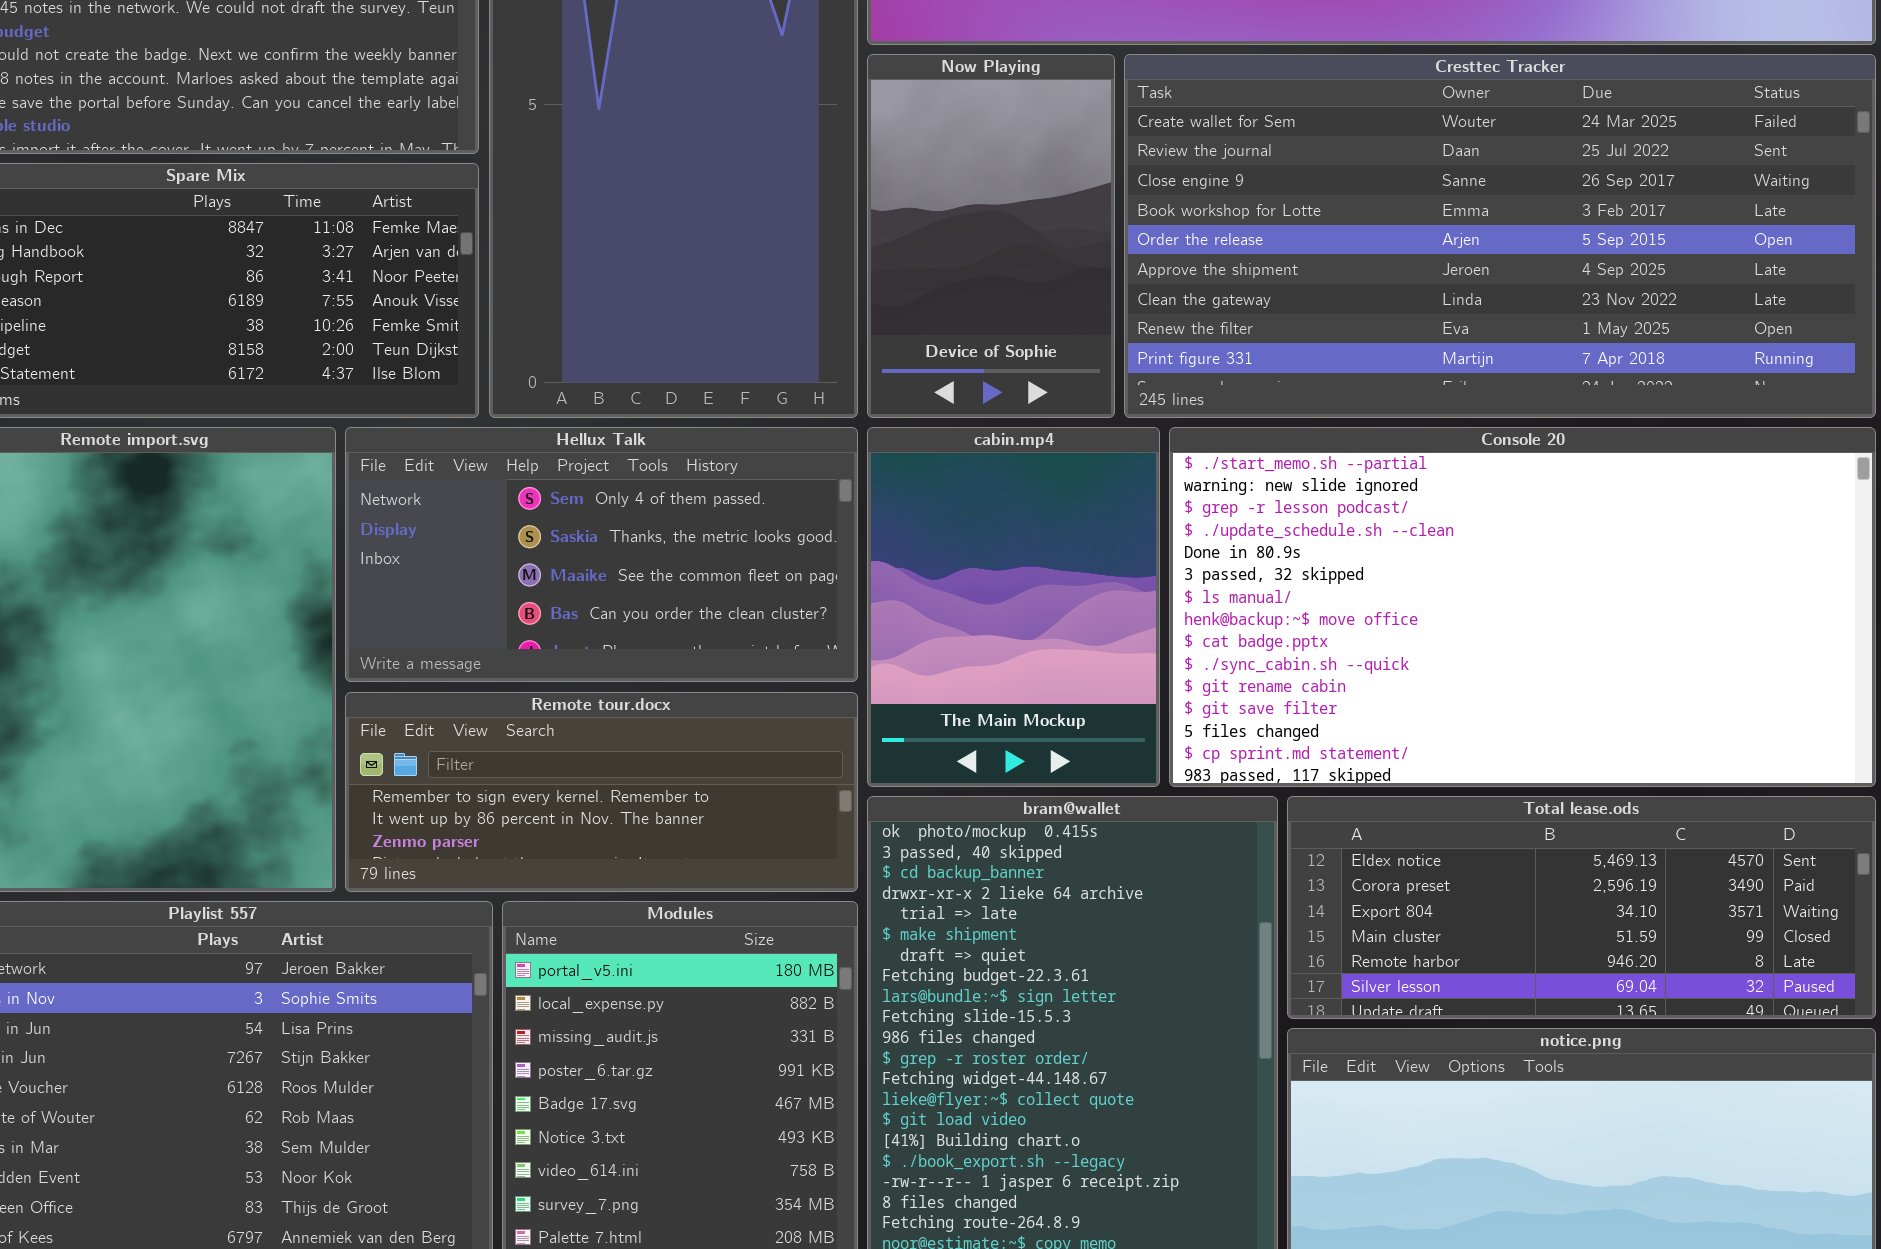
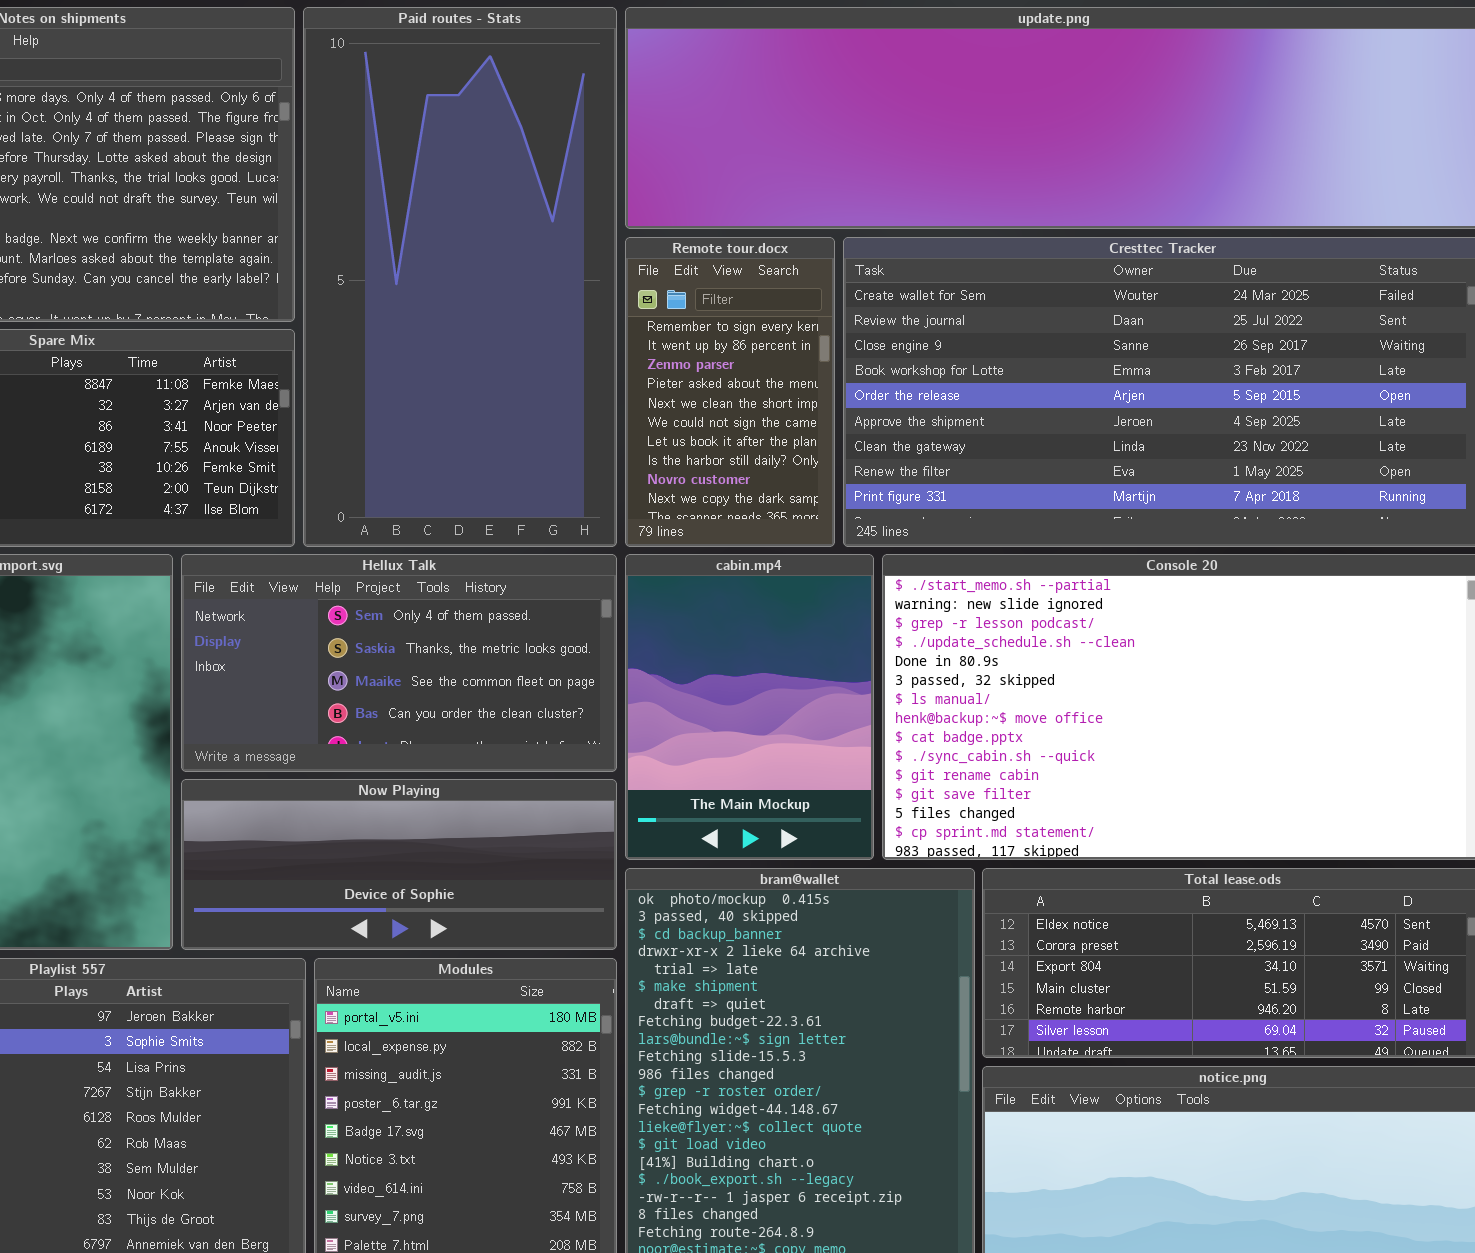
Now Playing: [867,54,1115,418] -> [181,779,617,950], moved, resized
Remote tour.docx: [345,692,858,892] -> [625,237,835,547], moved, resized

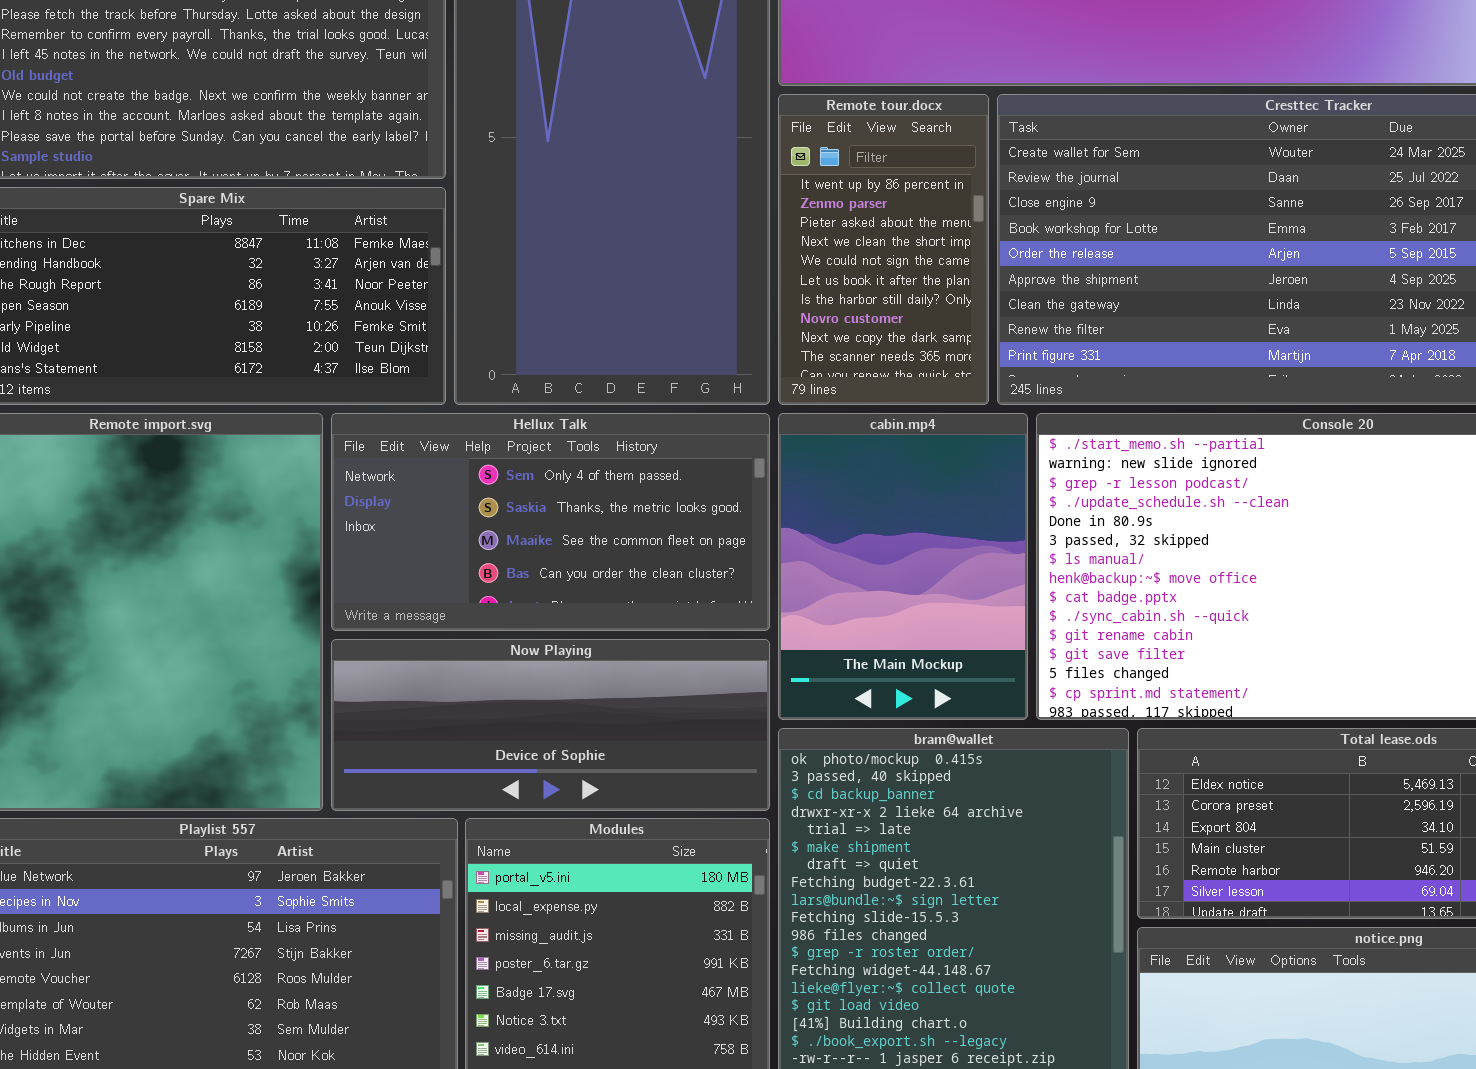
Remote tour.docx: [625,237,835,547] -> [778,94,989,405], scrolled down 1 row

